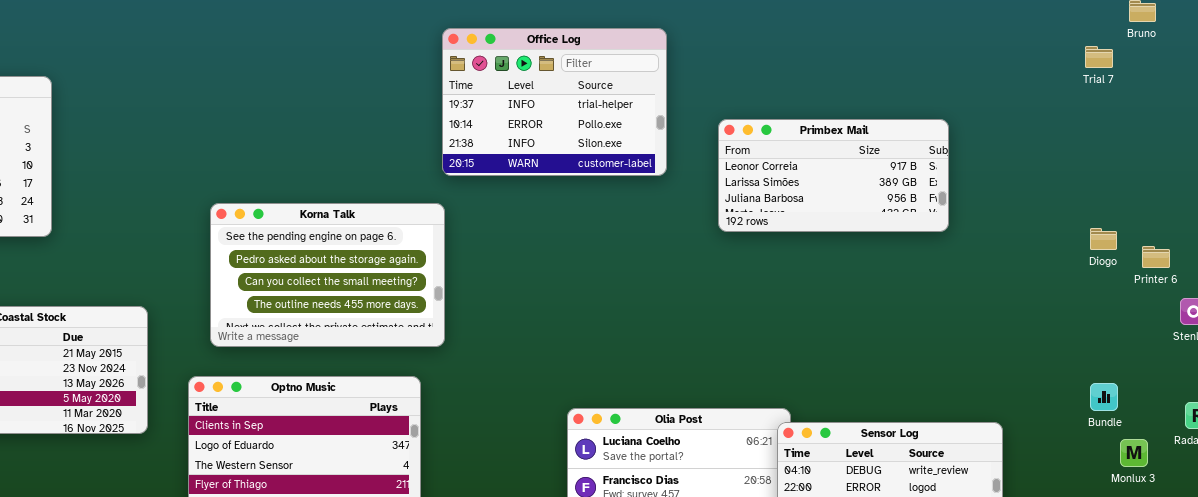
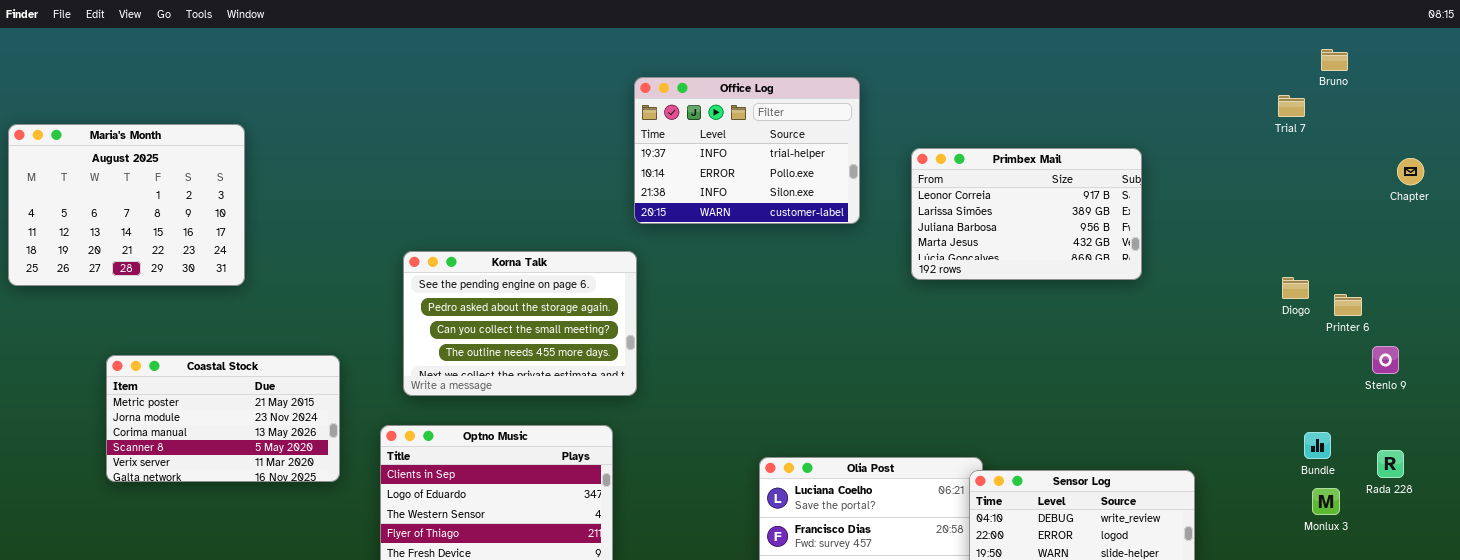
Primbex Mail: [718,119,949,232] -> [911,148,1142,280], resized
Bundle: [1090,383,1118,411] -> [1304,432,1331,459], moved

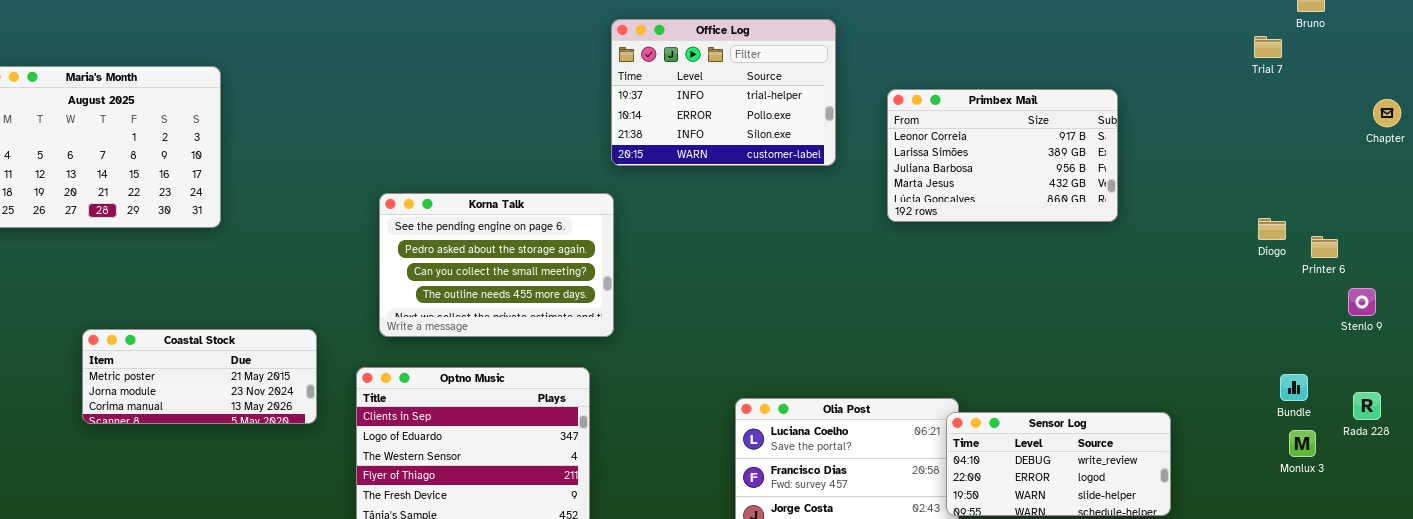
Coastal Stock: [106,355,340,482] -> [82,329,317,424], resized

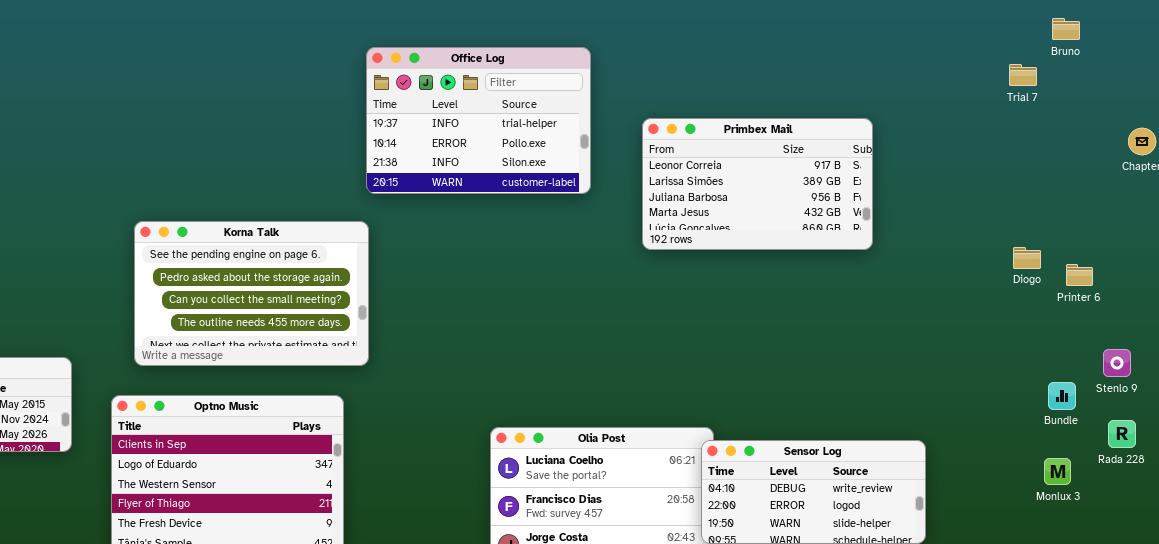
Stenlo 9: [1348,288,1376,316] -> [1103,349,1131,377], moved
Bundle: [1280,374,1308,401] -> [1048,382,1076,410], moved

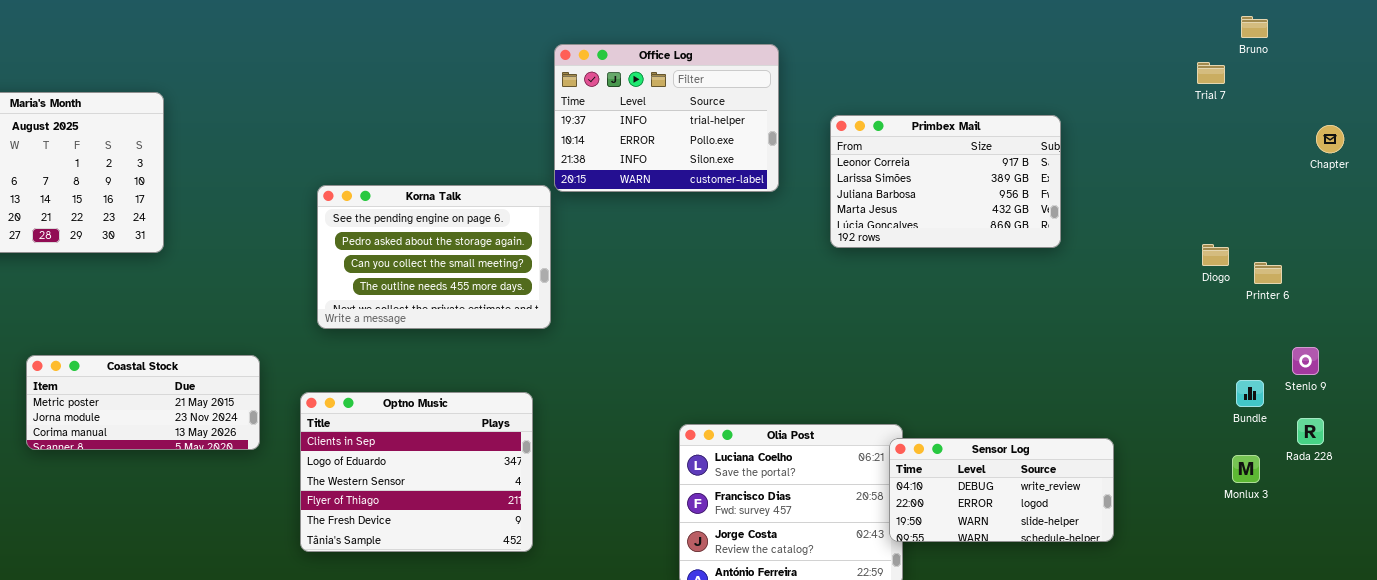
Korna Talk: [134,221,369,366] -> [317,185,551,329], moved

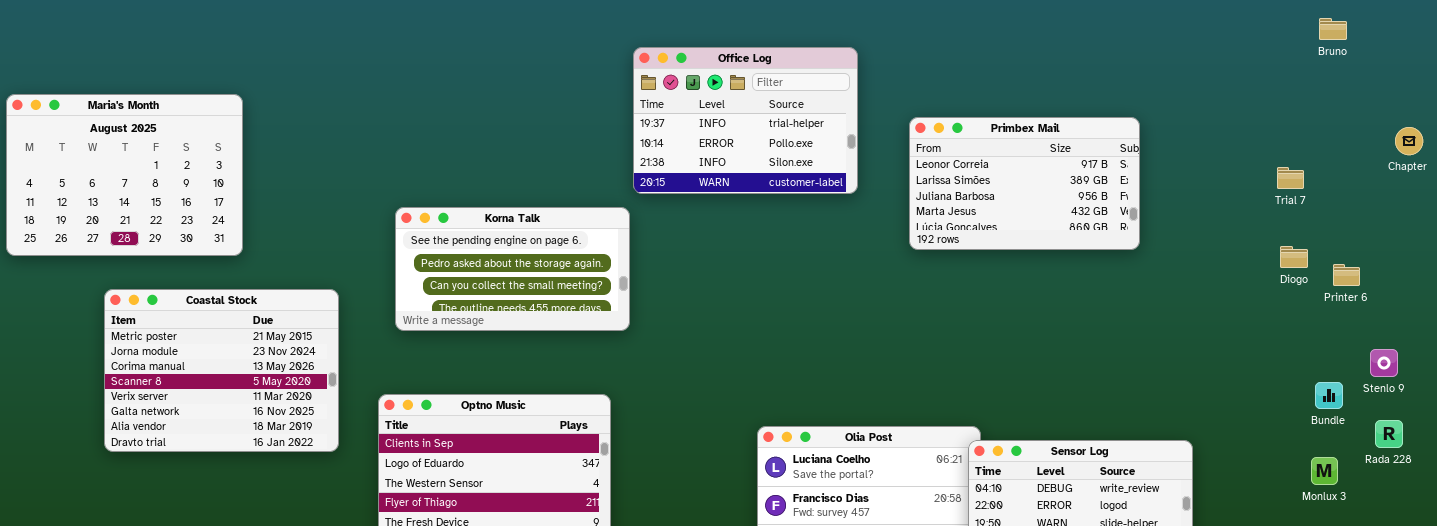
Trial 7: [1197,62,1225,84] -> [1277,167,1304,189], moved
Korna Talk: [317,185,551,329] -> [395,207,630,331], resized
Coastal Stock: [26,355,260,450] -> [104,289,339,452], resized

